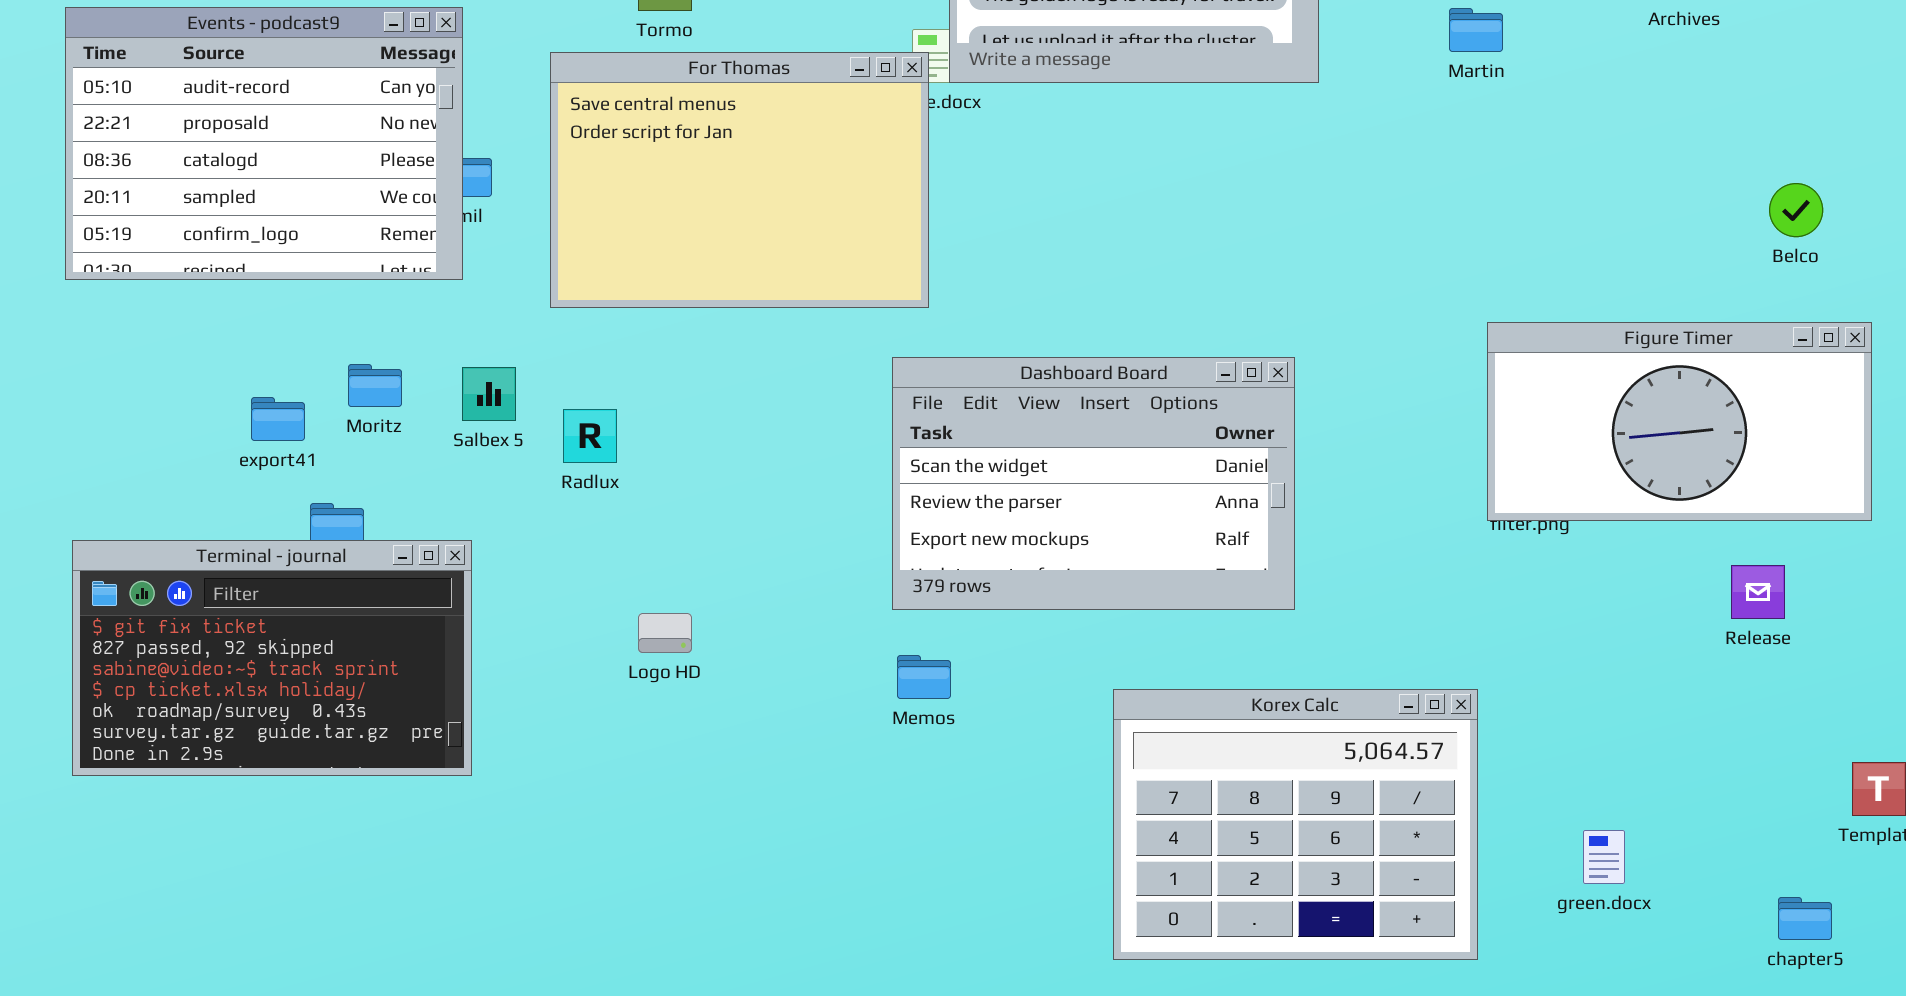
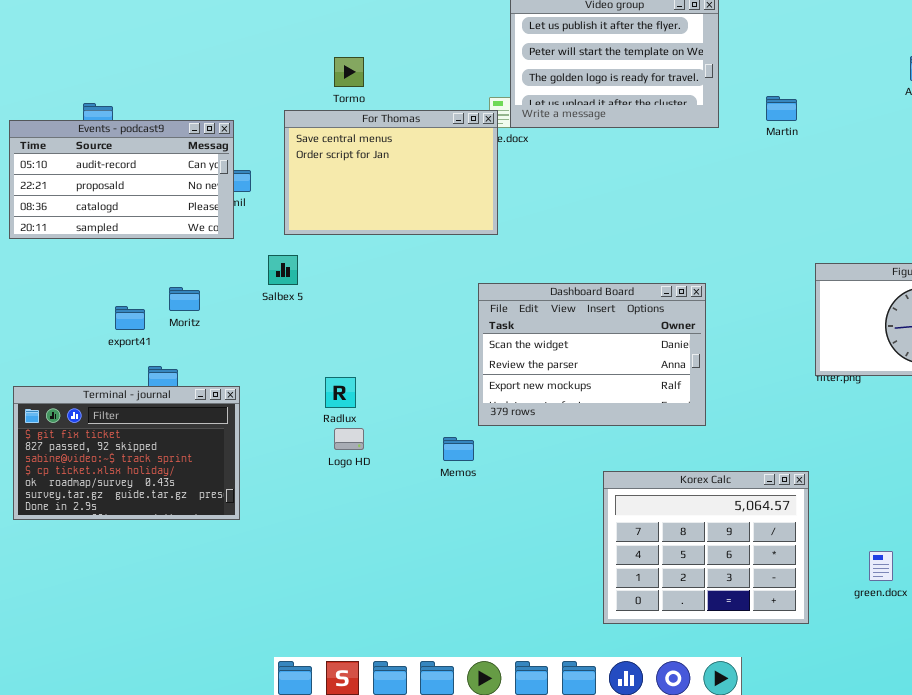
Events - podcast9: [65,7,463,280] -> [9,120,234,239], resized
Martin: [1449,8,1503,52] -> [766,96,797,121], moved
For Thomas: [550,52,929,308] -> [284,110,498,235], resized
Salbex 5: [462,367,516,421] -> [268,255,298,285], moved
Radlux: [563,409,617,463] -> [325,377,356,408], moved
Memos: [897,655,951,699] -> [443,437,474,461], moved

